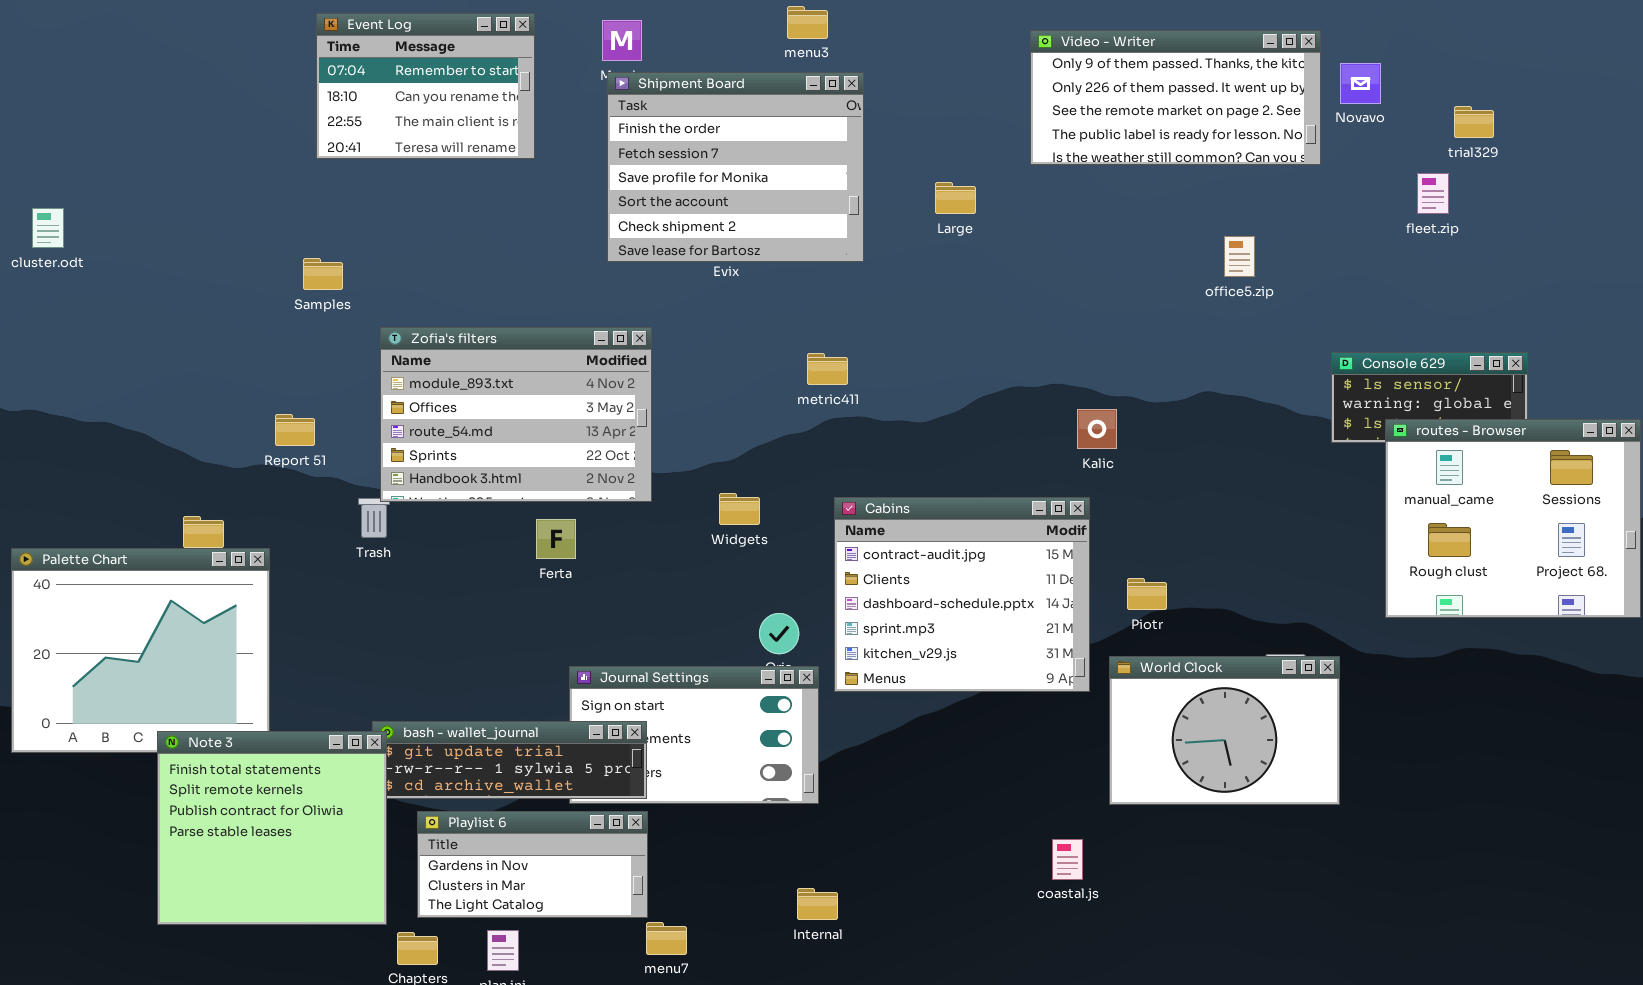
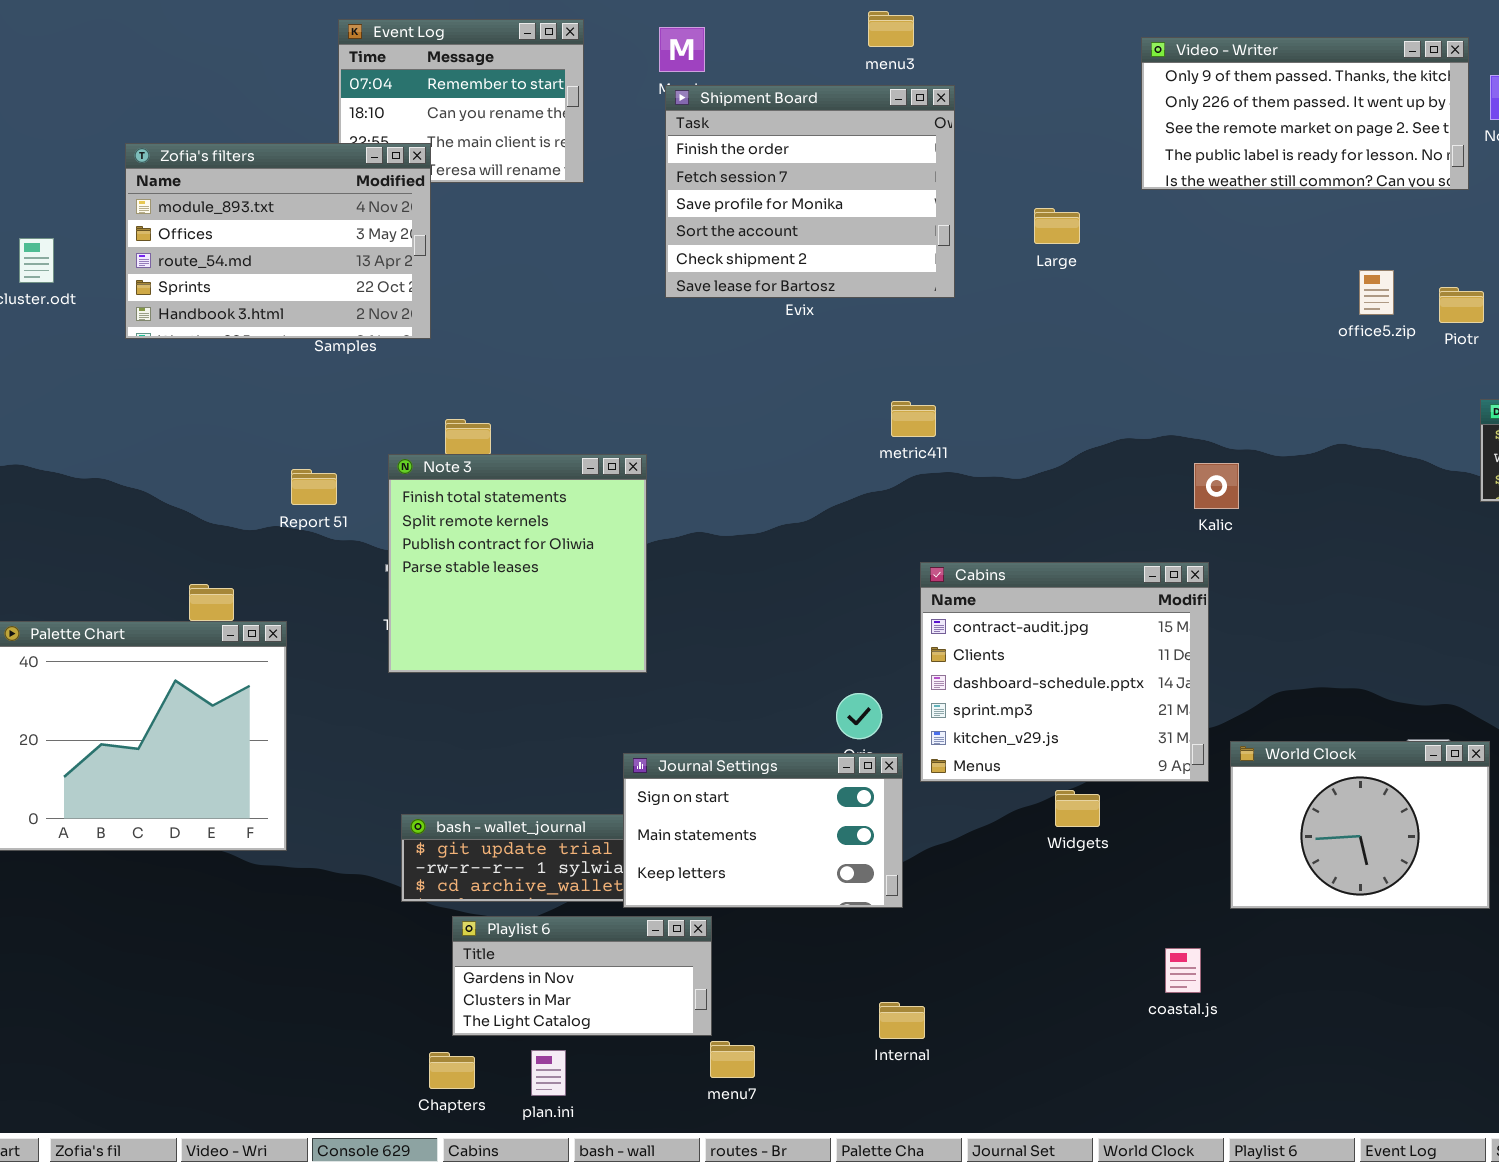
Zofia's filters: [380,327,652,502] -> [125,143,431,339], moved
Widgets: [719,493,760,525] -> [1055,790,1100,827], moved
Piotr: [1127,578,1167,610] -> [1439,287,1484,323], moved
Journal Settings: [569,666,819,804] -> [623,753,903,908], raised
Note 3: [157,731,387,925] -> [388,454,647,673], moved

